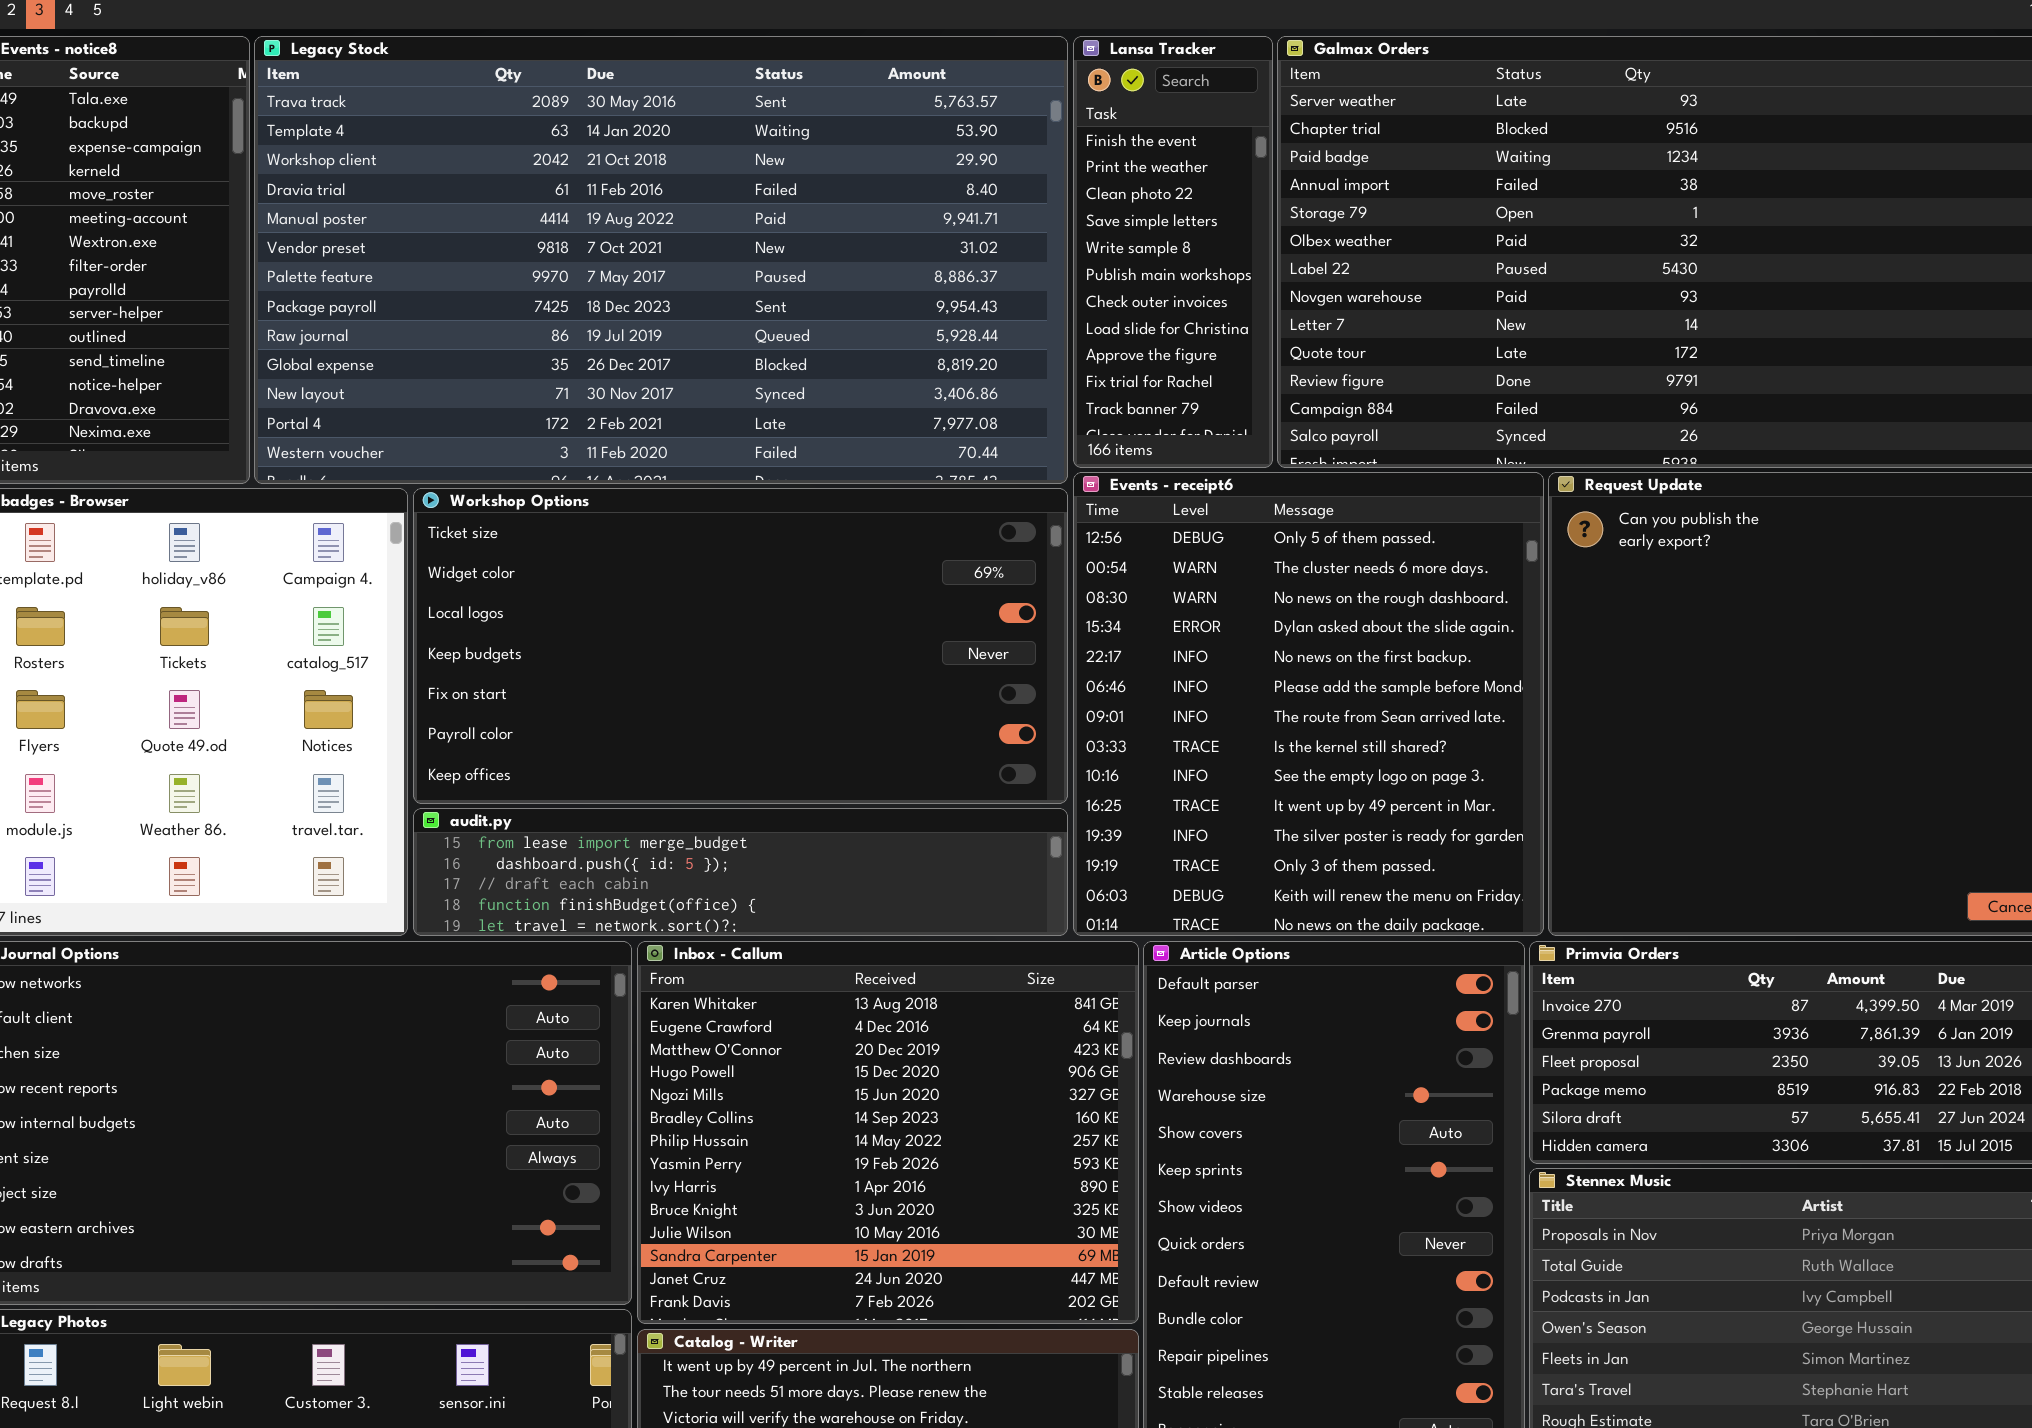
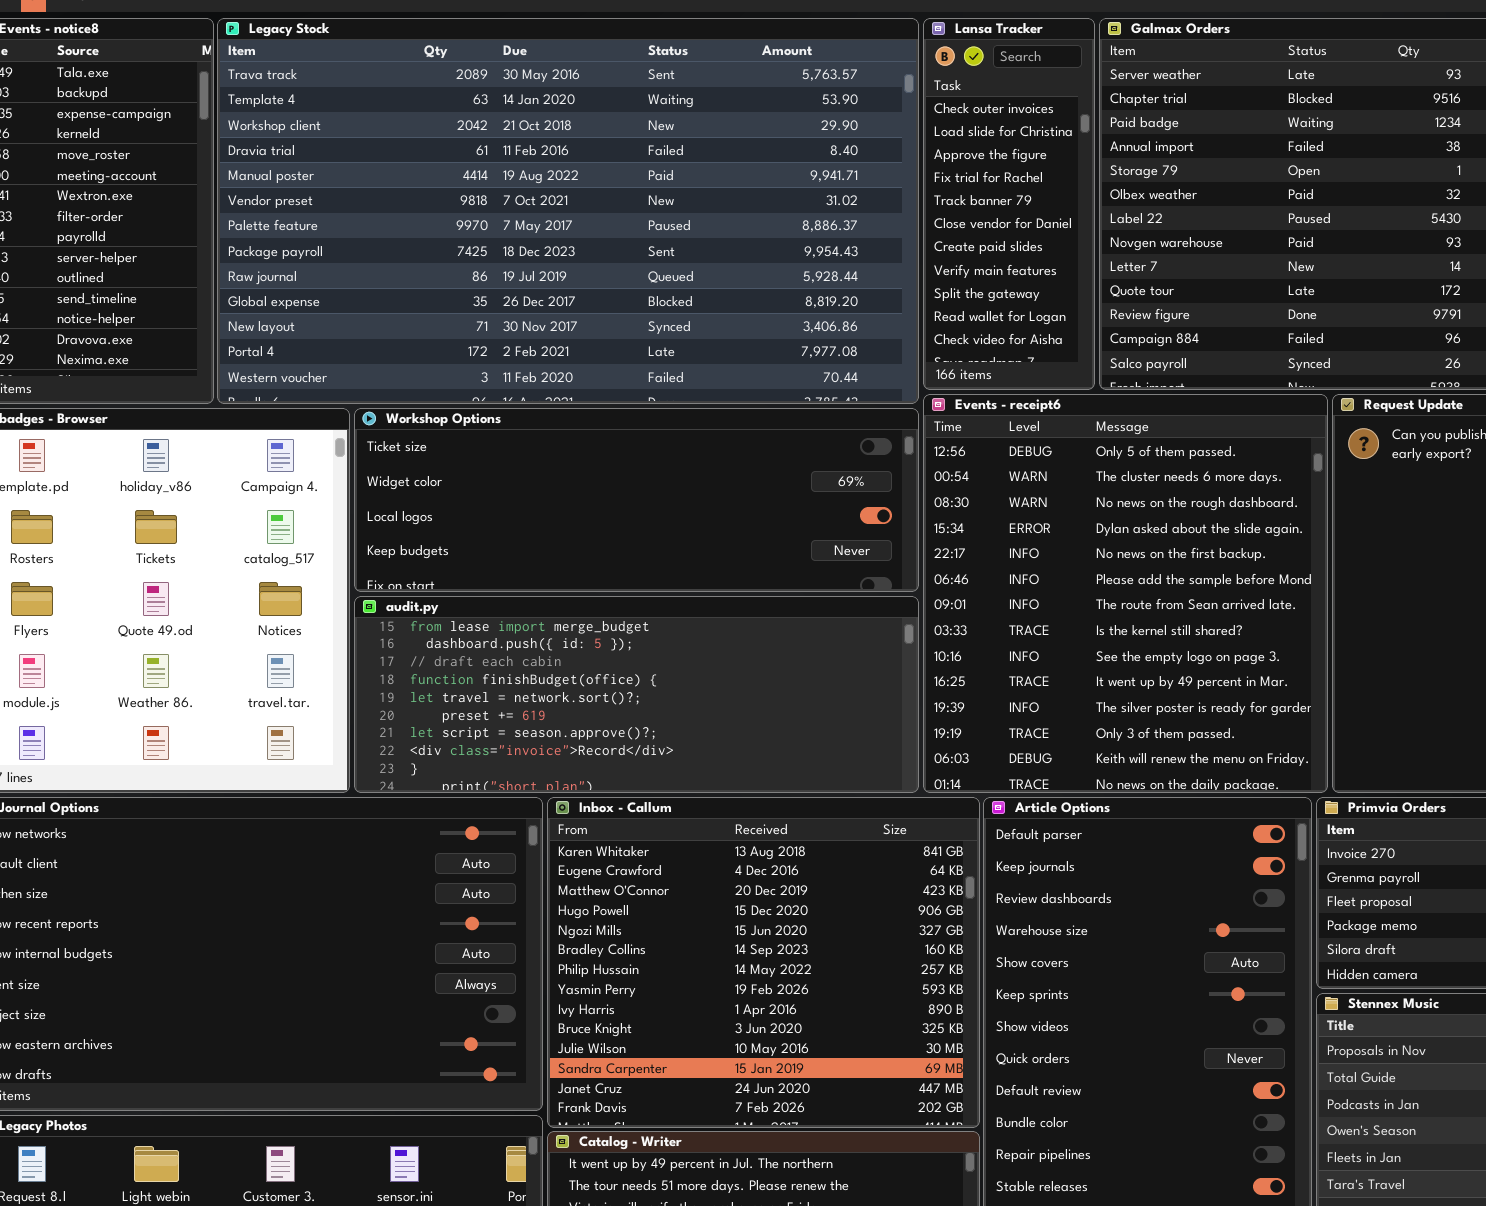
Lansa Tracker: [1073,36,1273,468] -> [923,18,1095,390], scrolled down 6 rows
Workshop Options: [413,488,1068,804] -> [354,408,919,592], resized
audit.py: [413,808,1068,936] -> [354,596,919,793], resized

